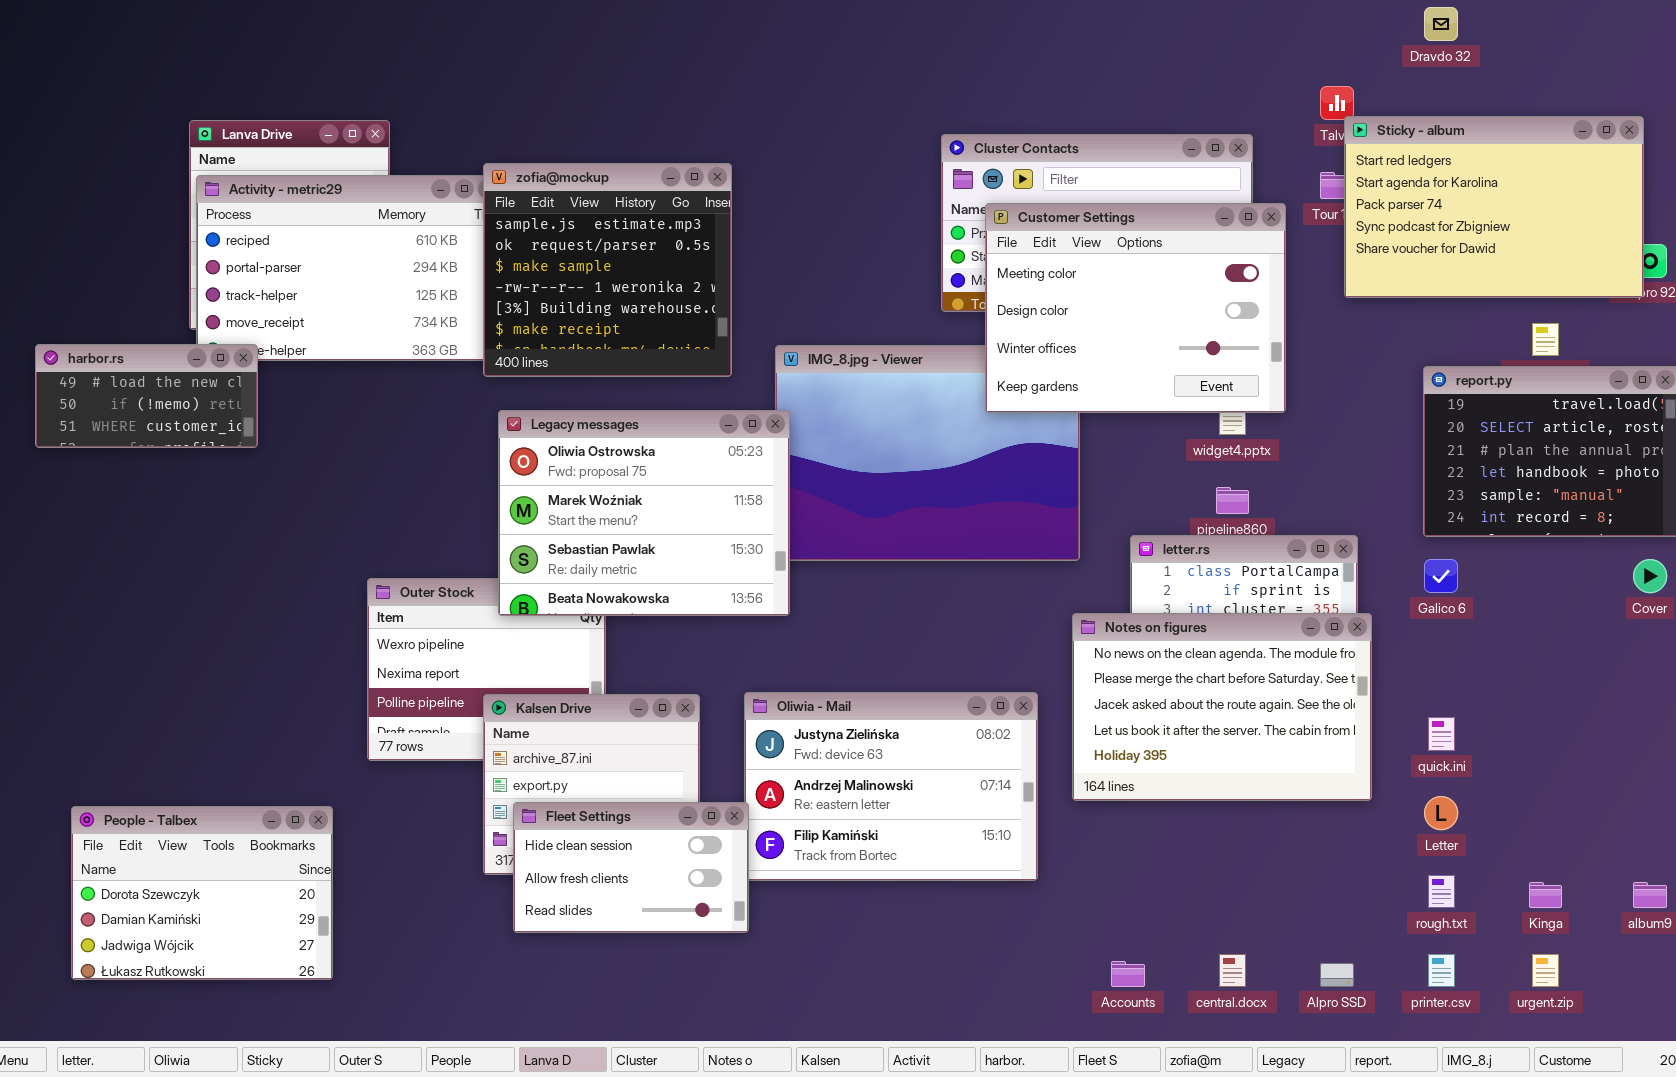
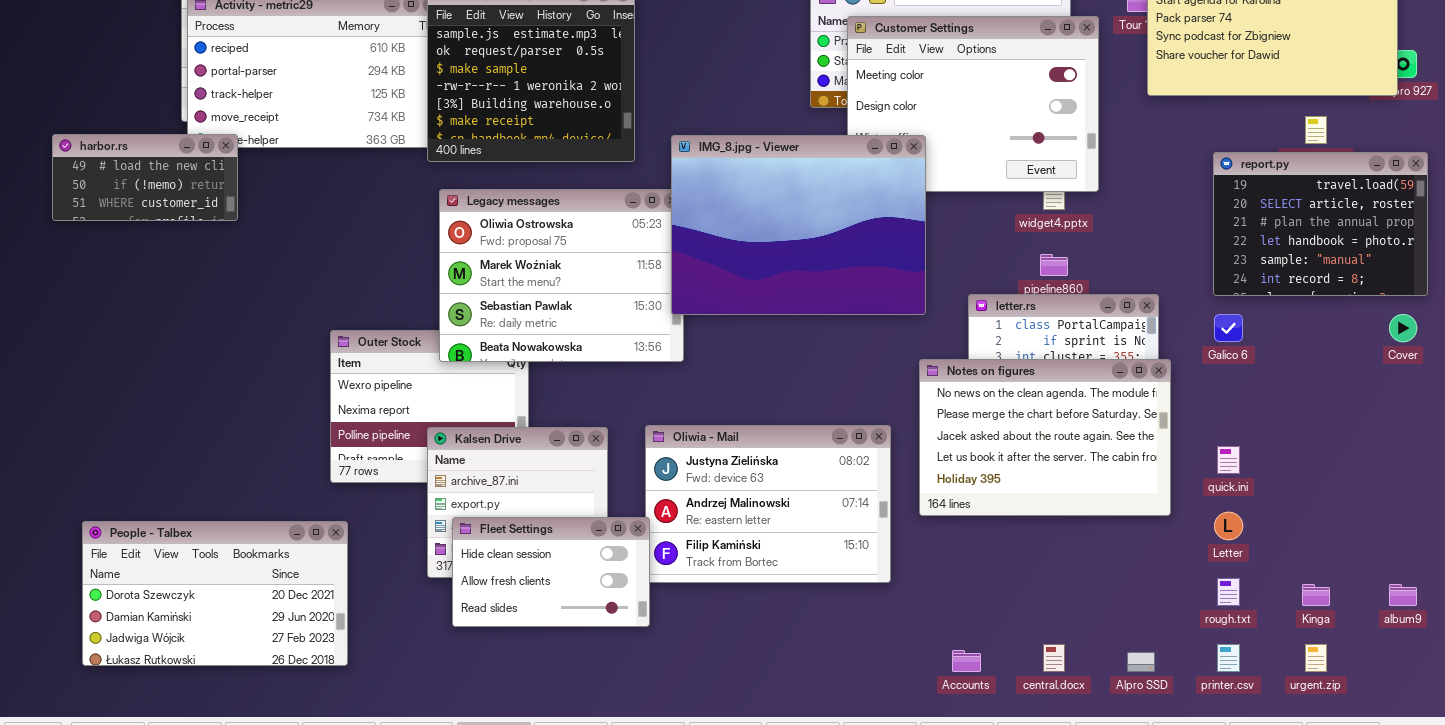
IMG_8.jpg - Viewer: [775,345,1080,561] -> [671,135,926,315], raised
People - Talbex: [71,806,333,980] -> [82,521,348,666], resized

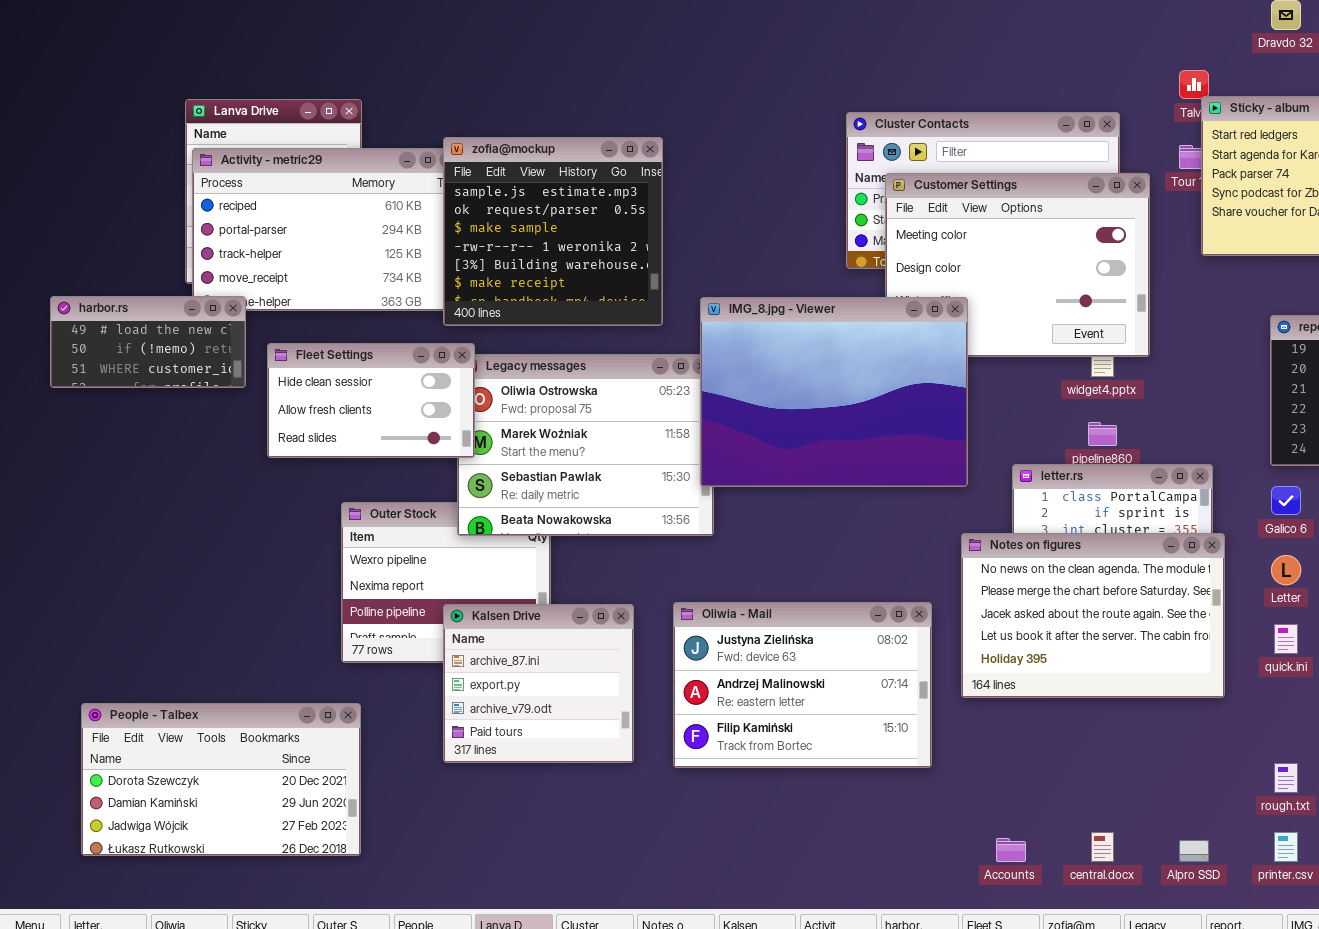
Letter: [1214,512,1243,540] -> [1271,555,1301,585], moved
Fleet Settings: [452,517,650,627] -> [267,343,475,458], moved

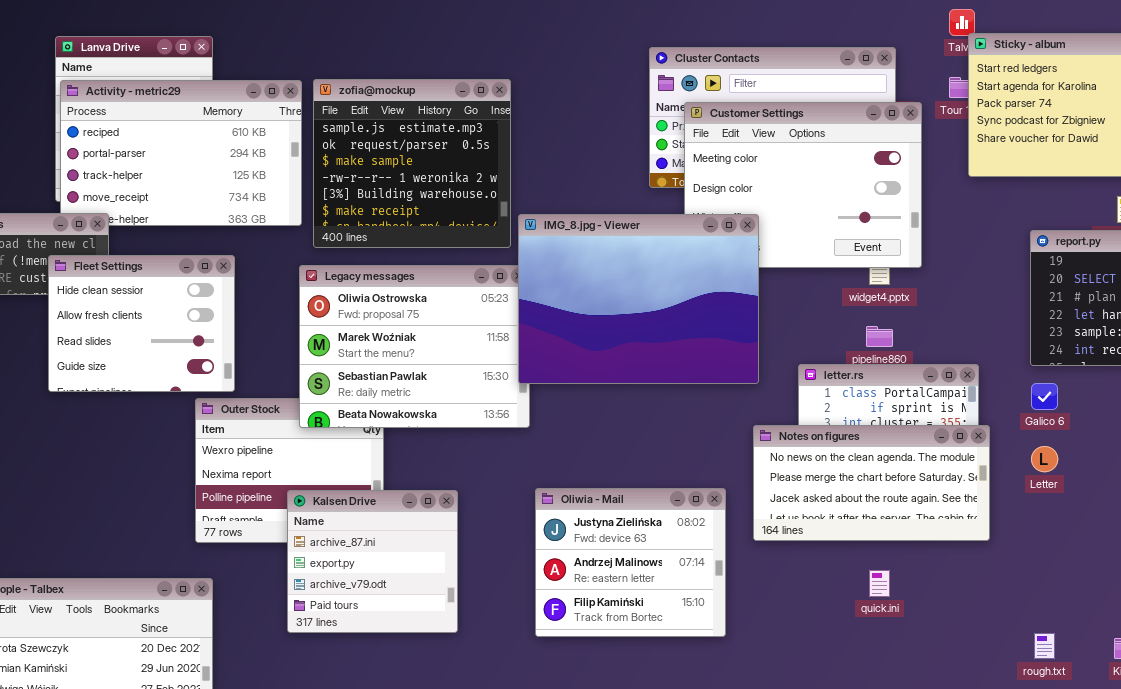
zofia@mockup: [443,137,663,326] -> [313,79,511,248], moved
Fleet Settings: [267,343,475,458] -> [48,255,235,392], moved, resized
Notes on figures: [961,533,1225,698] -> [753,425,990,541], resized
Oliwia - Mail: [673,602,932,768] -> [535,488,726,637], resized
quick.ini: [1274,624,1298,654] -> [869,570,890,597], moved

